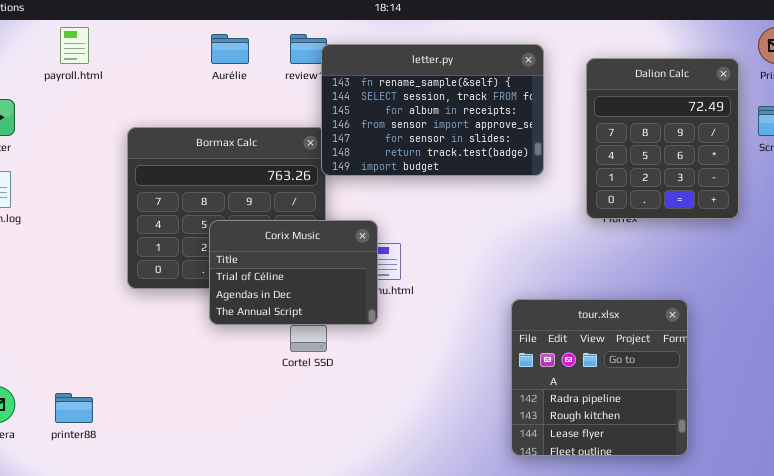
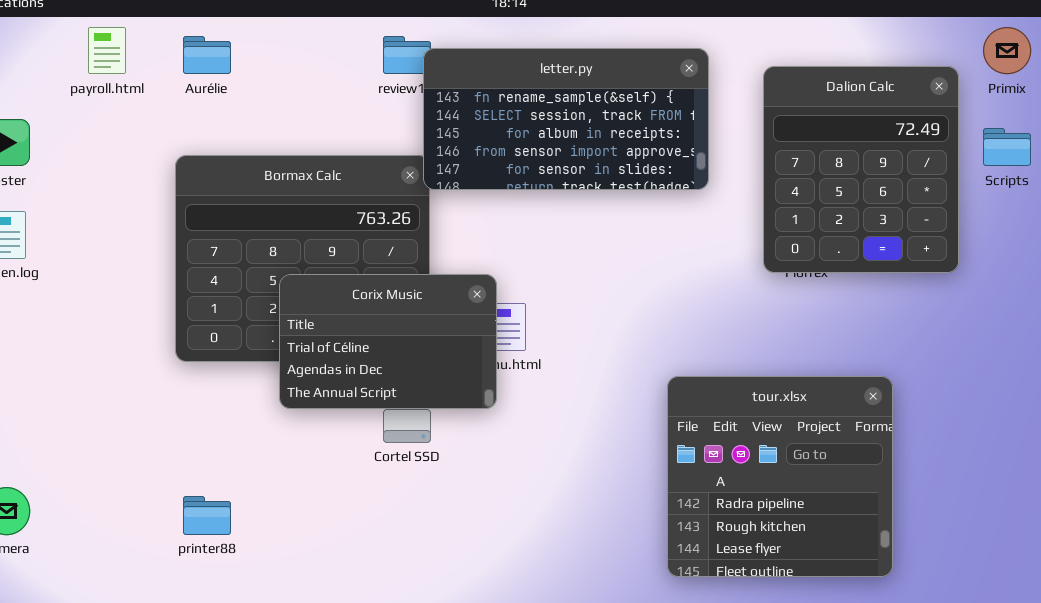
Aurélie: [211,34,249,64] -> [183,36,231,74], moved
letter.py: [321,44,544,176] -> [423,48,709,190], resized
printer88: [55,393,93,423] -> [183,496,231,535], moved

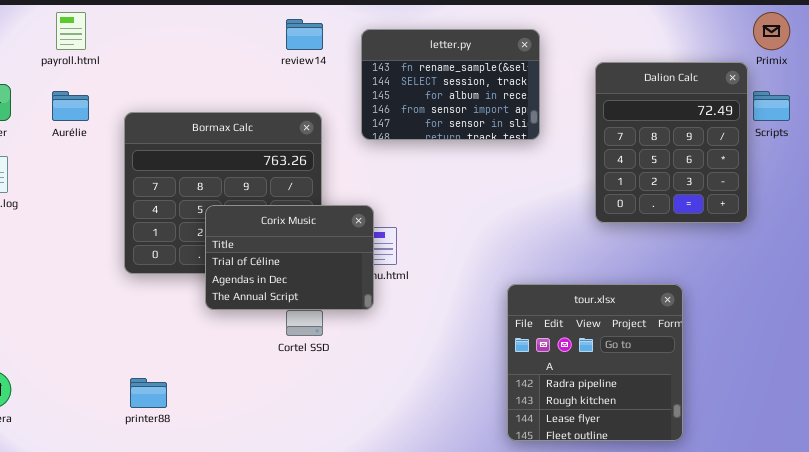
Aurélie: [183,36,231,74] -> [52,91,89,121], moved
letter.py: [423,48,709,190] -> [361,29,540,140], resized
Dalion Calc: [763,66,959,273] -> [595,62,748,223], moved

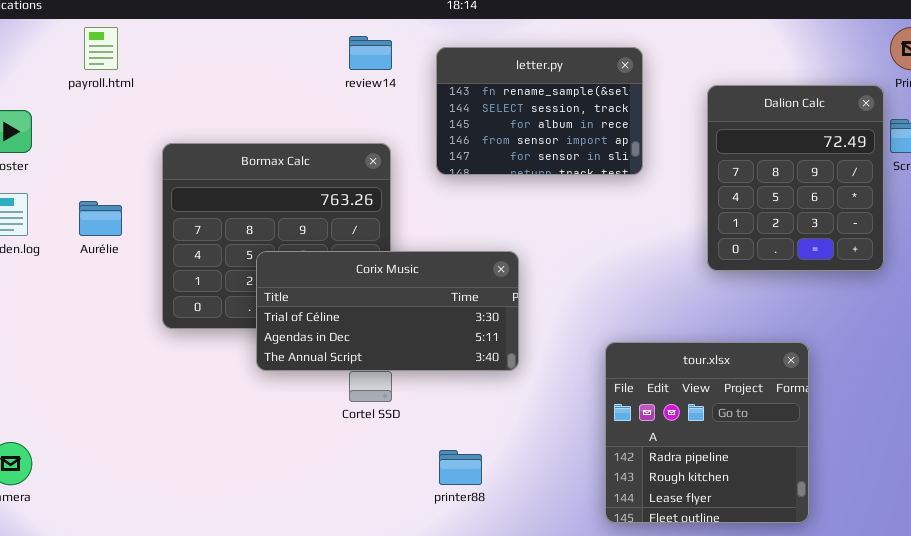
Aurélie: [52,91,89,121] -> [79,201,122,236], moved
Corix Music: [205,205,374,310] -> [256,251,519,371], resized
printer88: [130,378,167,408] -> [439,450,482,485], moved

